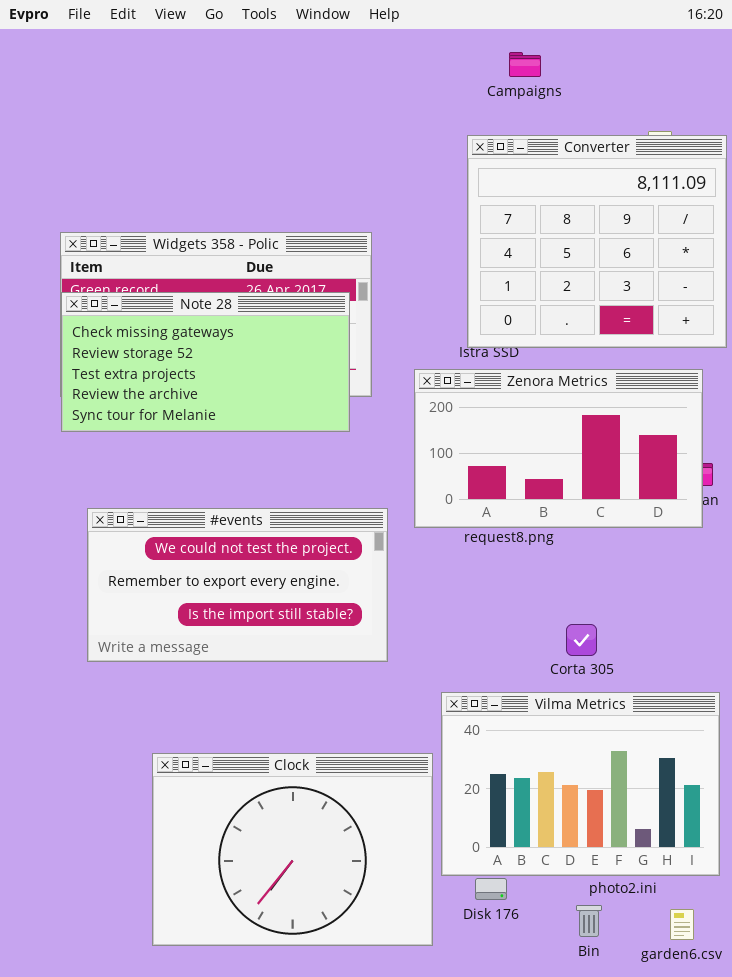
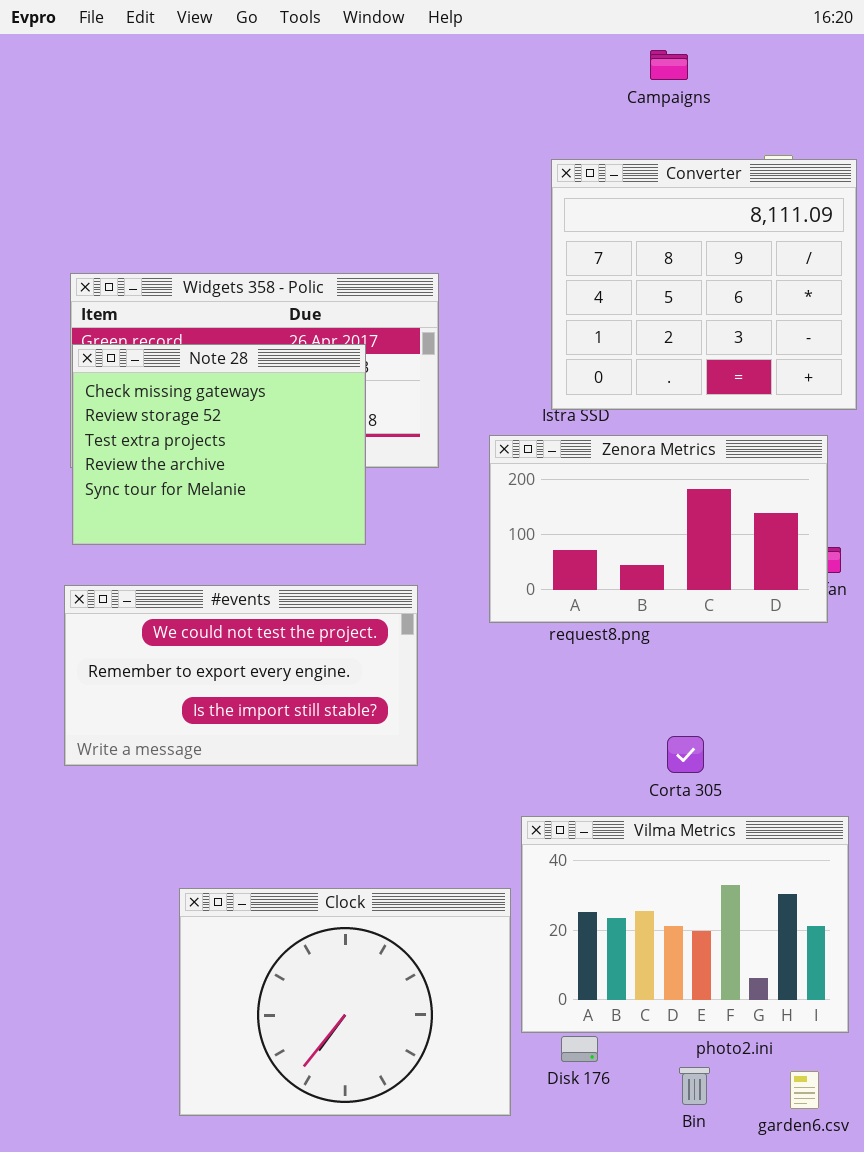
Campaigns: [509,52,541,77] -> [650,50,688,80], moved
Note 28: [61,292,350,432] -> [72,344,366,545], resized
#events: [87,508,388,662] -> [64,585,418,766], moved

